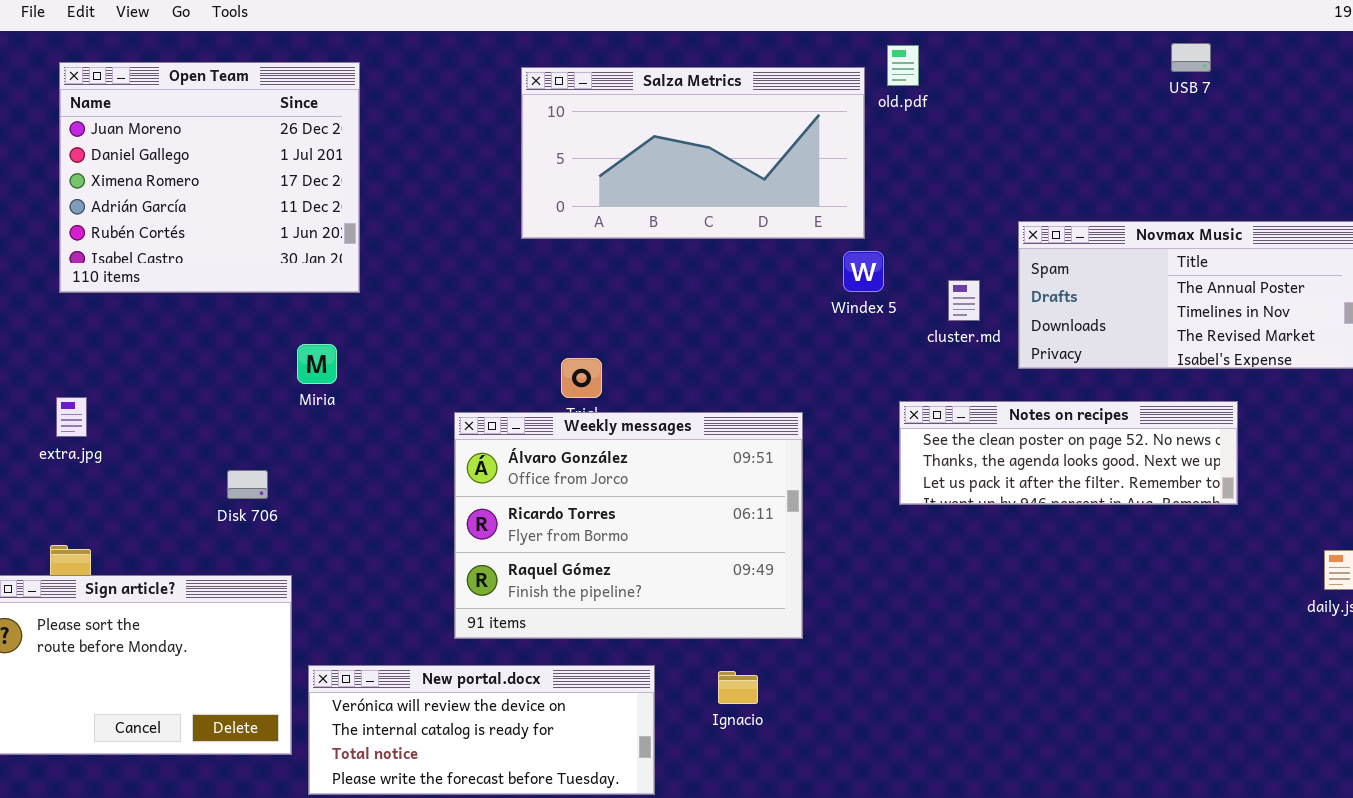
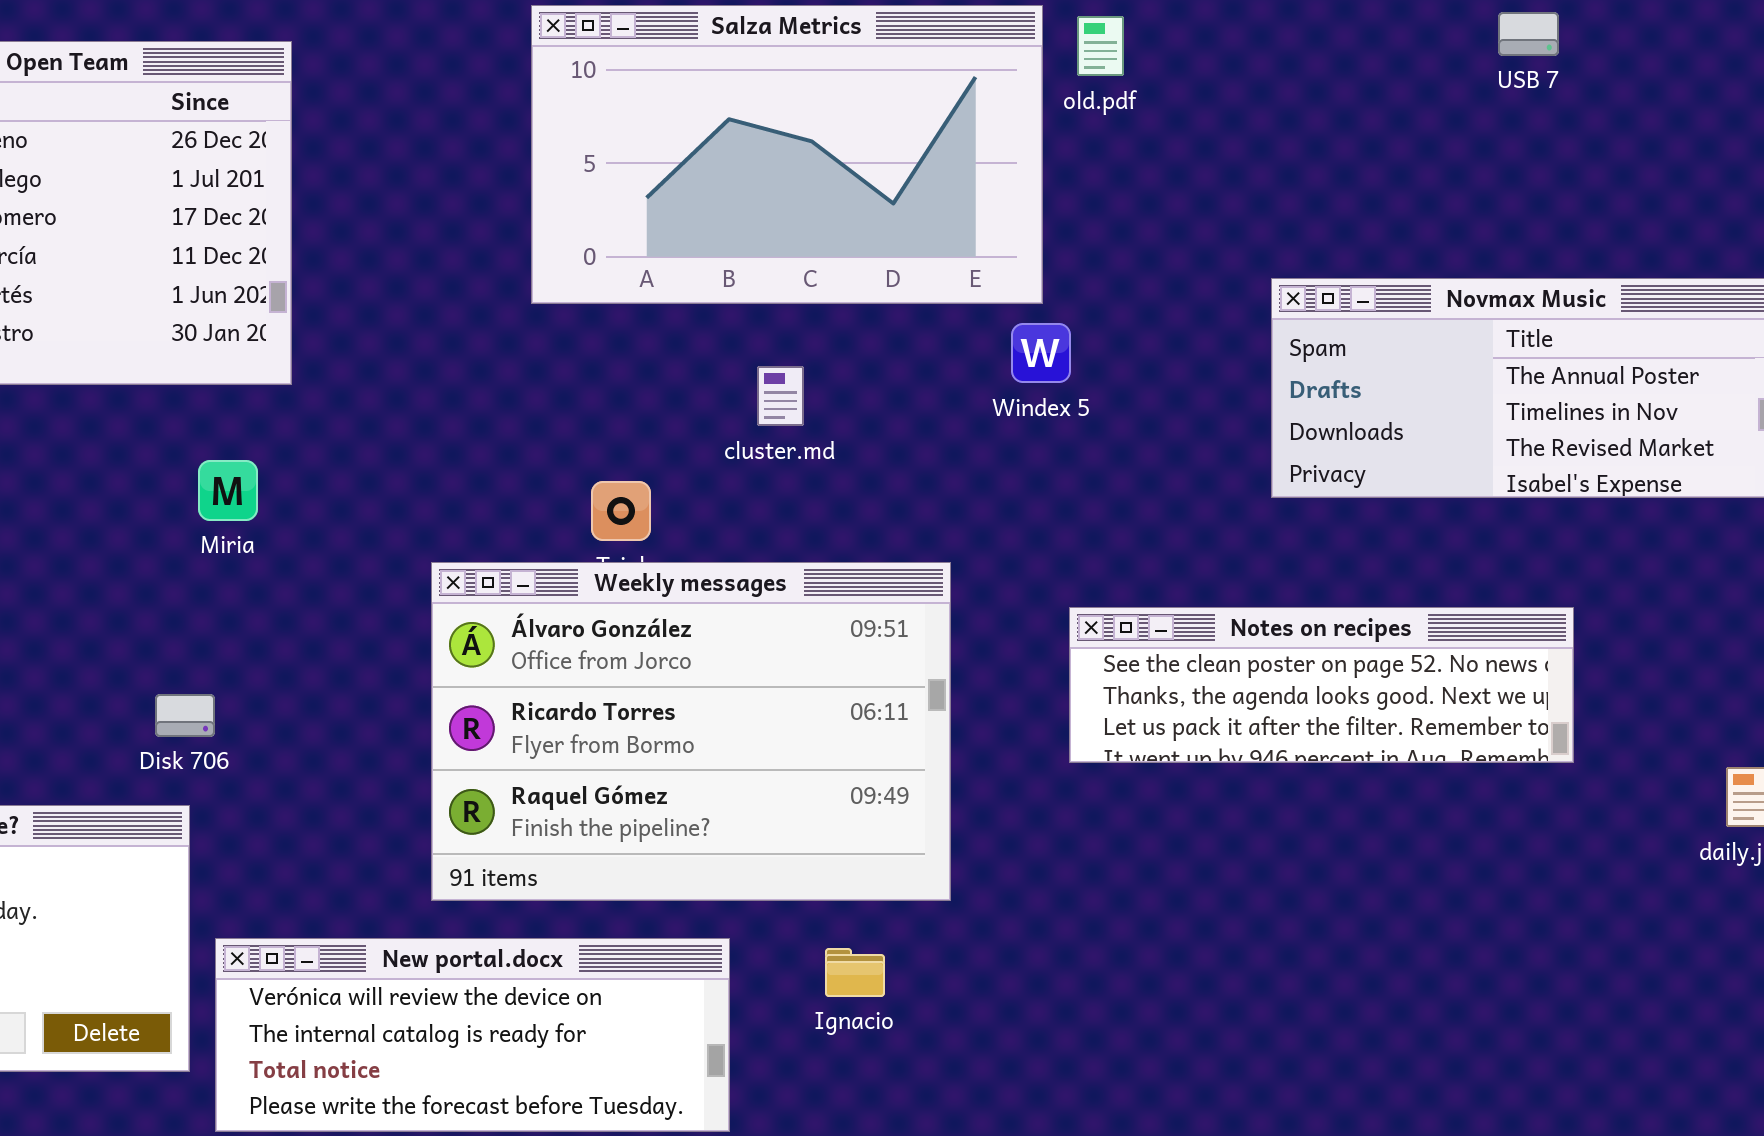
Salza Metrics: [521,67,865,239] -> [531,5,1043,304], resized
cluster.md: [948,280,980,321] -> [757,366,804,426], moved
Notes on recipes: [899,401,1238,505] -> [1069,607,1574,763], moved
Disk 706: [227,470,268,499] -> [155,694,215,737], moved

